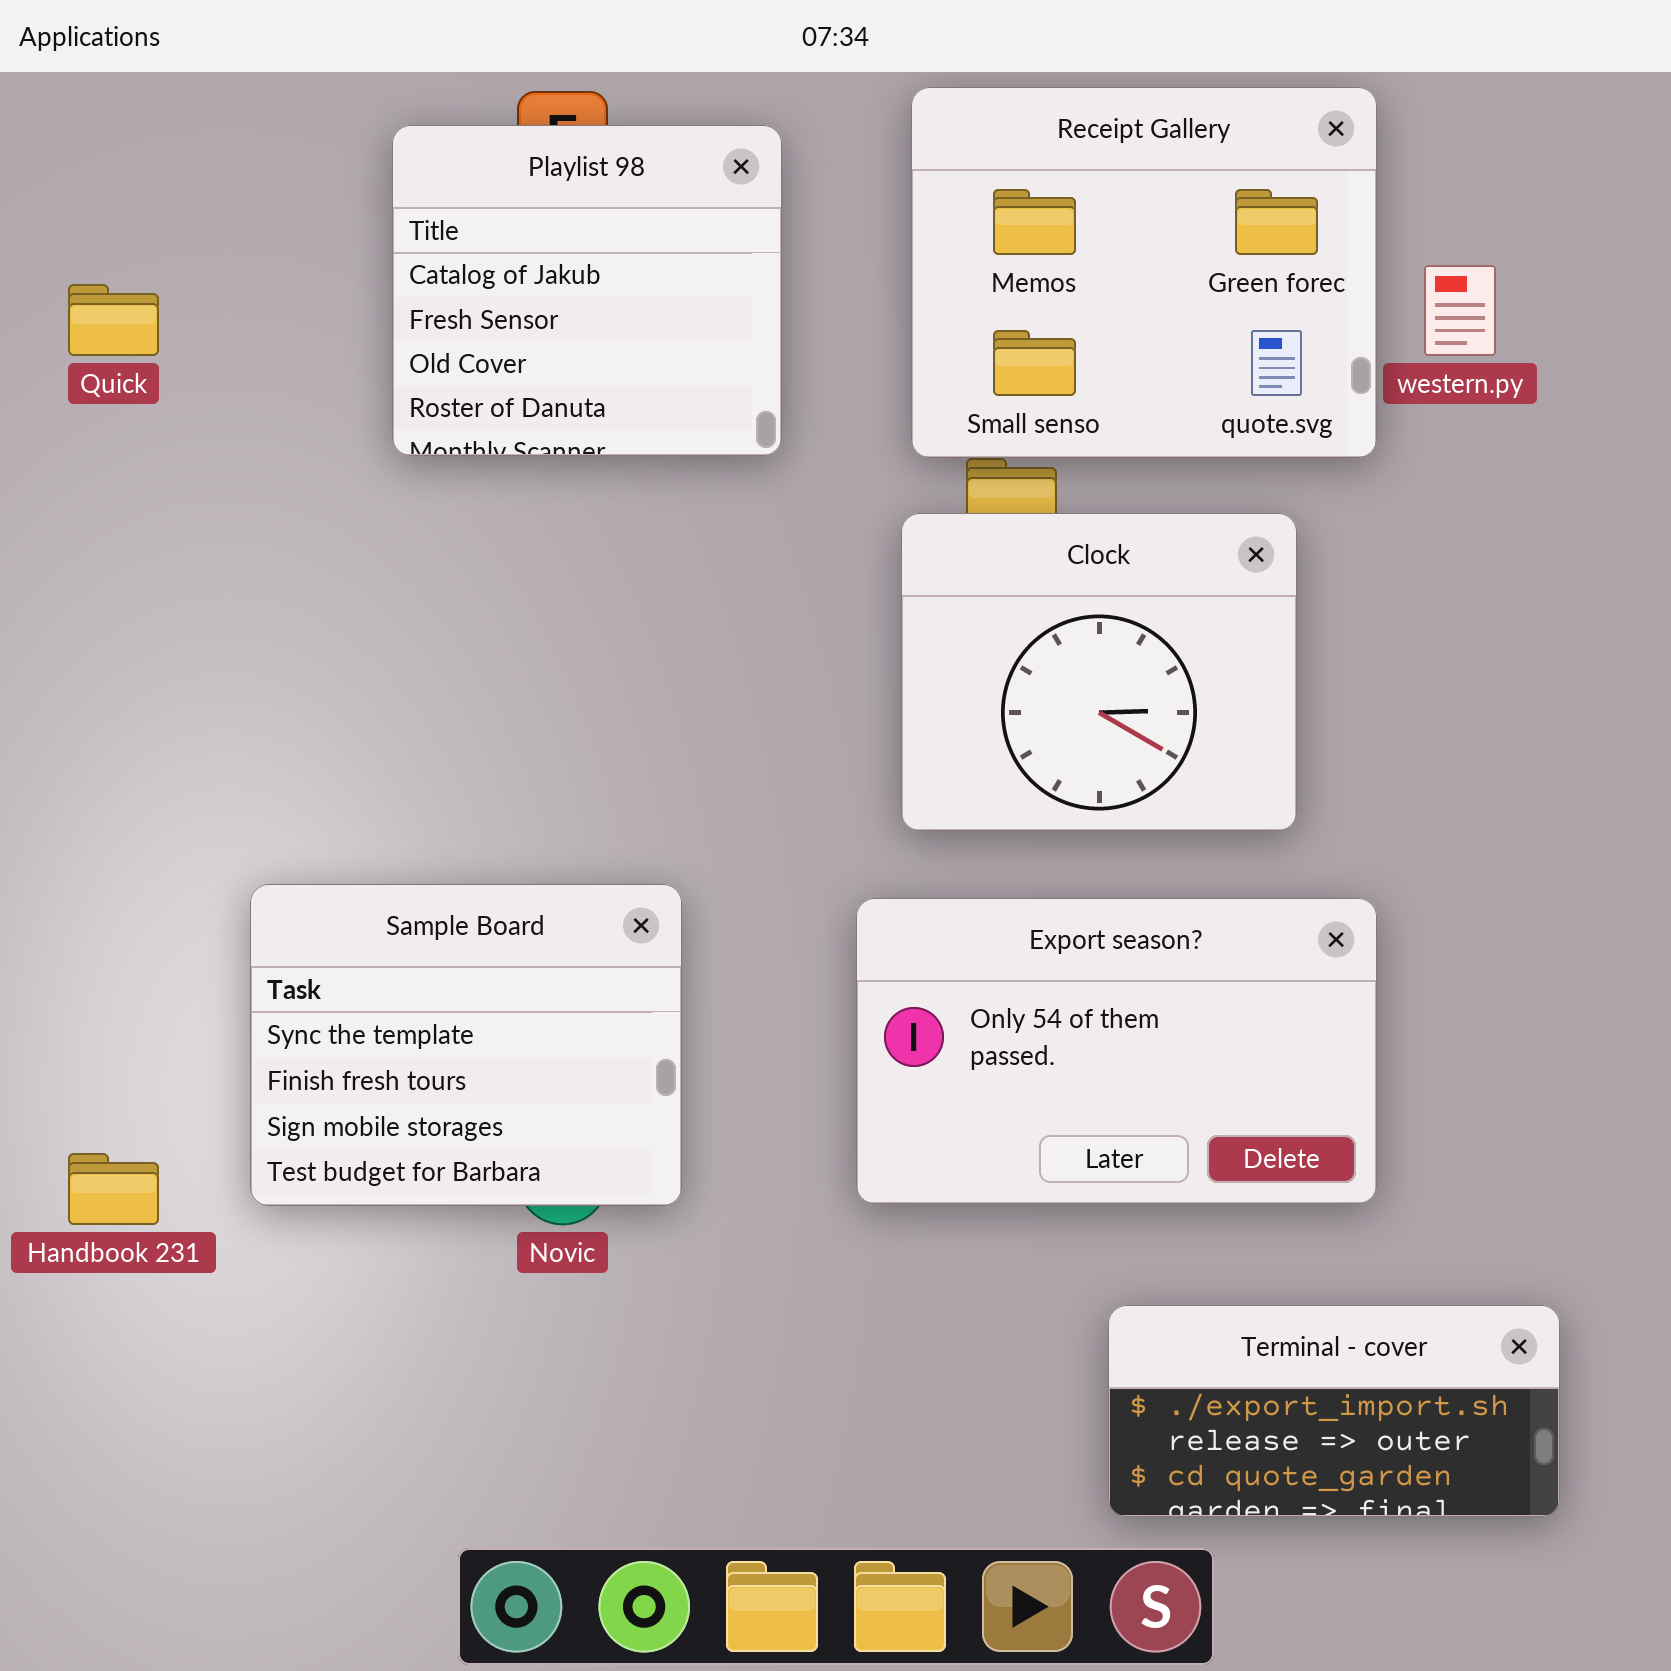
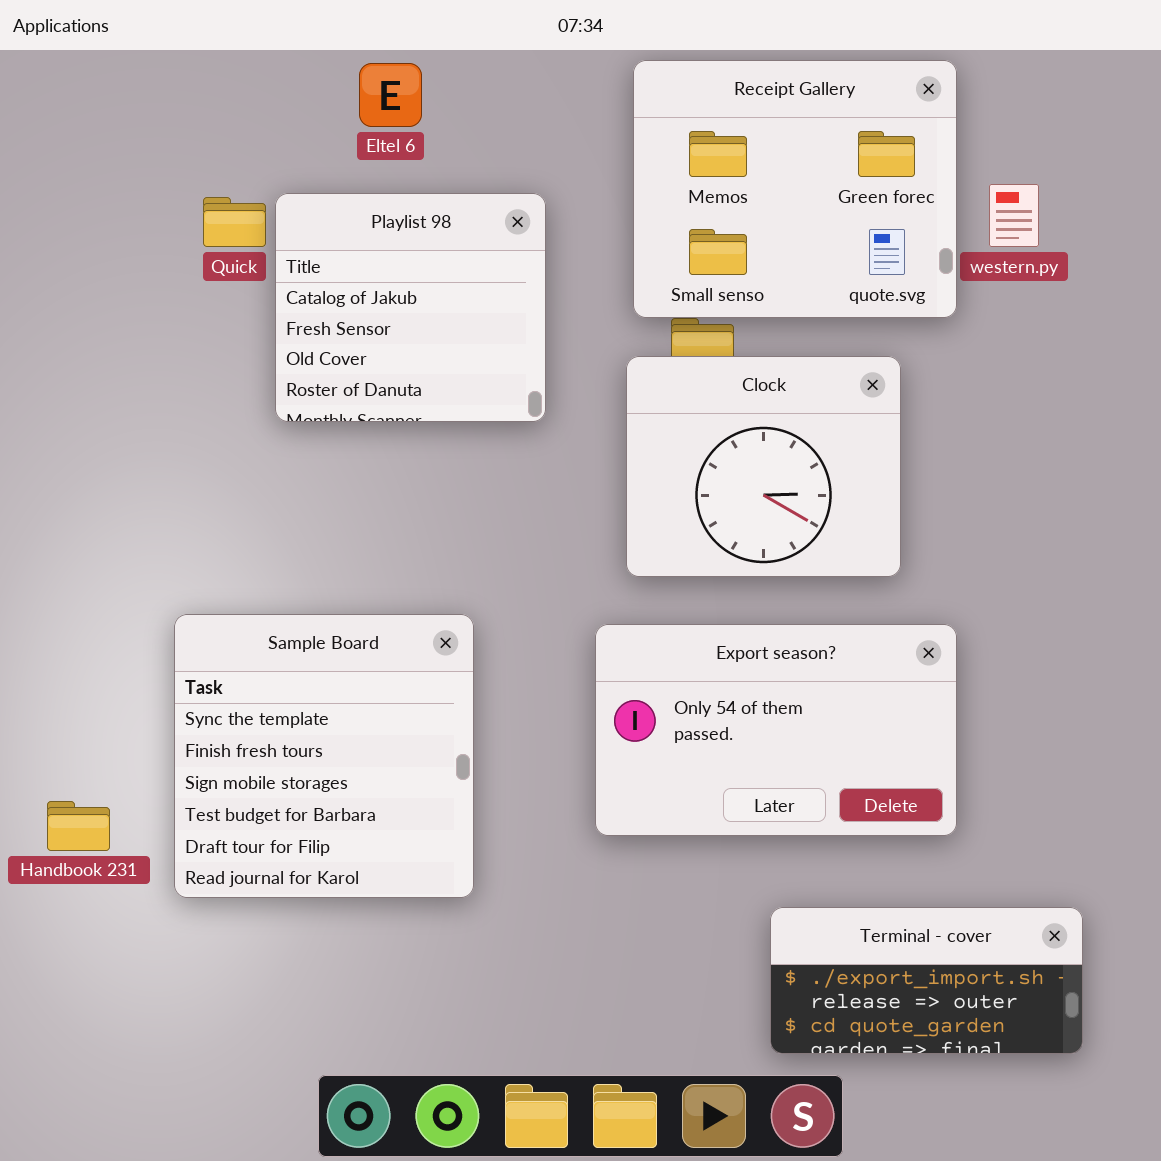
Playlist 98: [392,125,782,456] -> [275,193,546,422], moved
Quick: [68,284,159,356] -> [203,197,266,247], moved
Sample Board: [250,884,682,1206] -> [174,614,474,898], resized

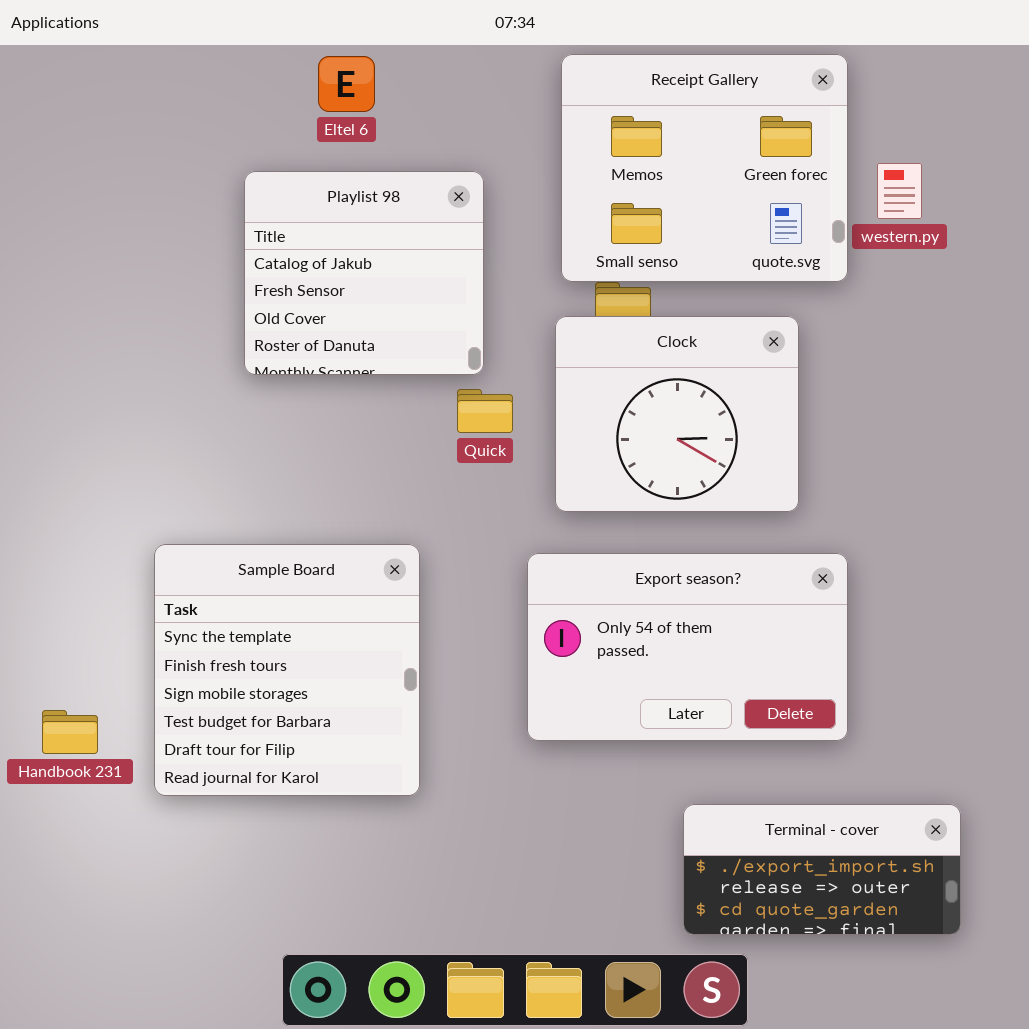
Quick: [203,197,266,247] -> [457,389,513,433], moved

